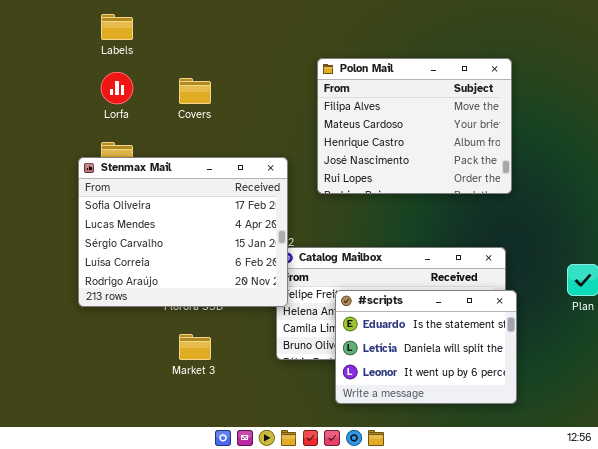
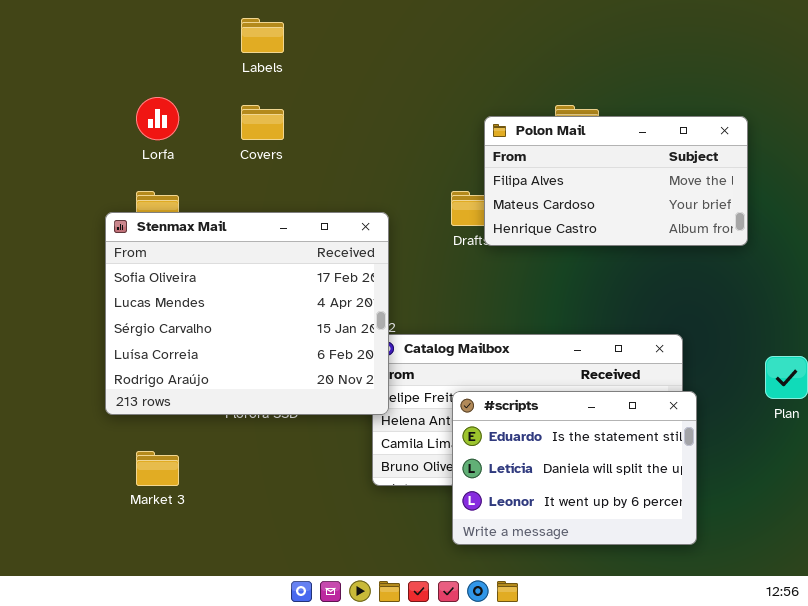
Labels: [101,14,133,40] -> [241,18,284,53], moved
Polon Mail: [317,58,512,194] -> [484,116,748,246], moved, resized
Market 3: [179,334,211,360] -> [136,451,179,486], moved

